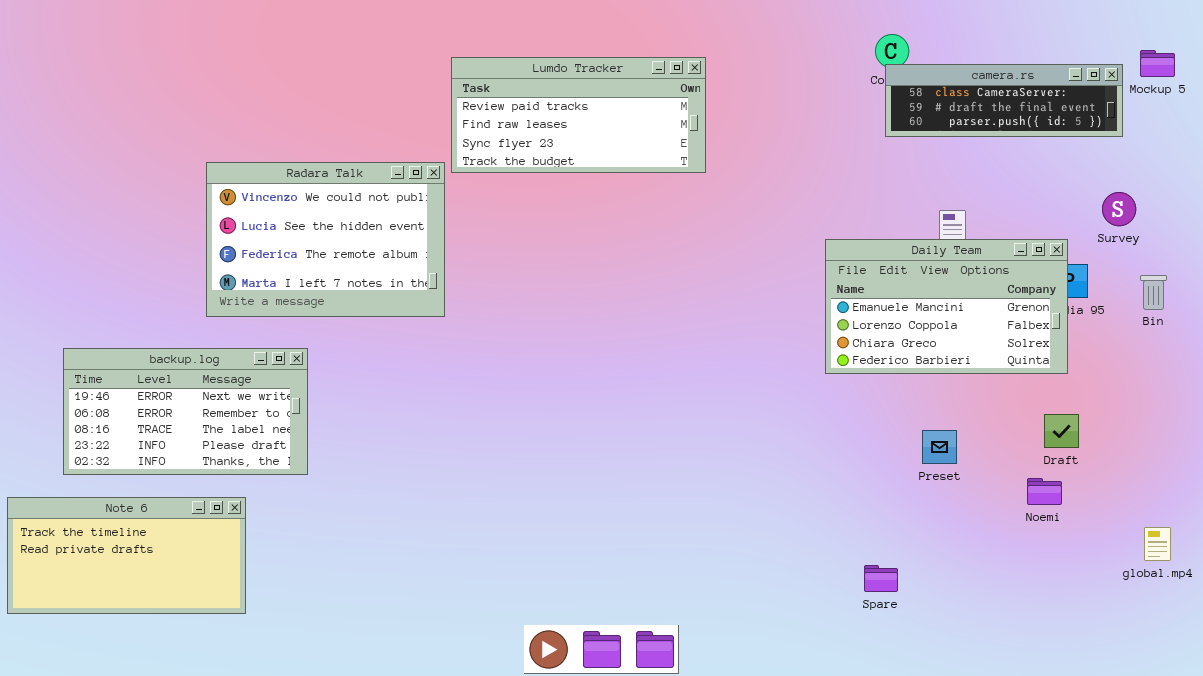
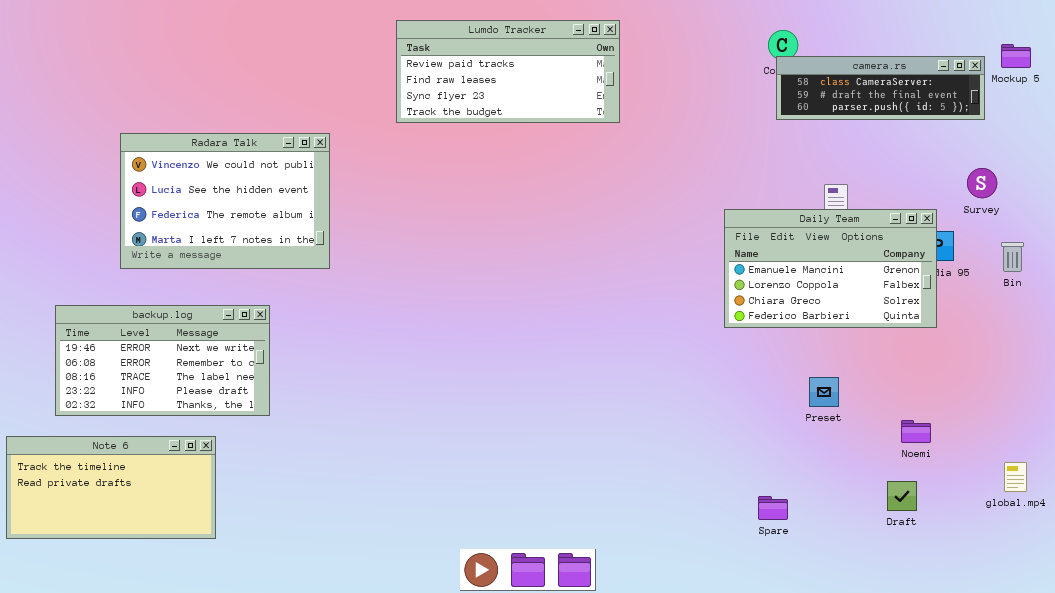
Lumdo Tracker: [451,57,706,173] -> [396,20,620,123], moved
Radara Talk: [206,162,445,317] -> [120,133,330,269], moved
Draft: [1044,414,1079,448] -> [887,481,917,511], moved

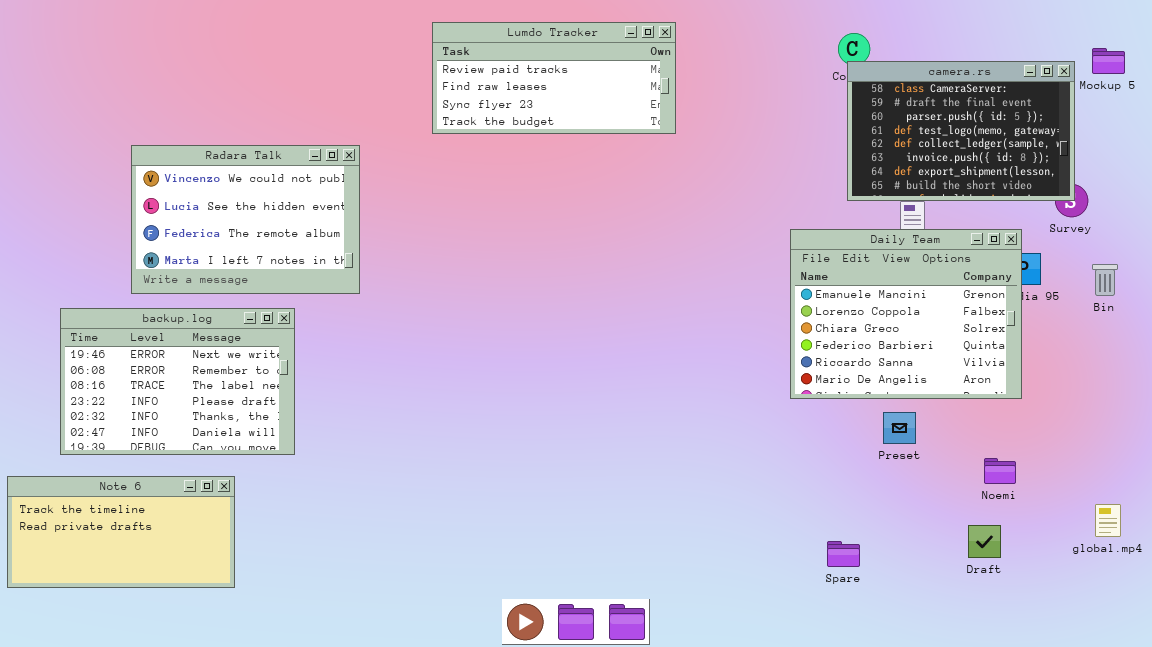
camera.rs: [776,56,985,120] -> [847,61,1075,201], resized
Daily Team: [724,209,937,328] -> [790,229,1022,399], resized
backup.log: [55,305,270,416] -> [60,308,295,455], resized

